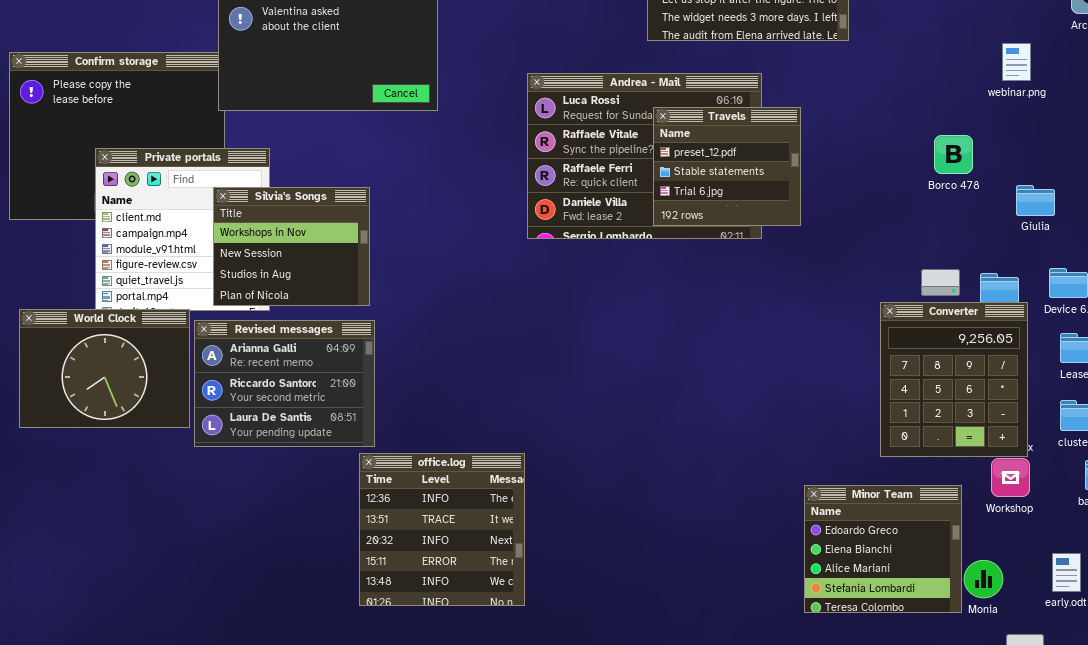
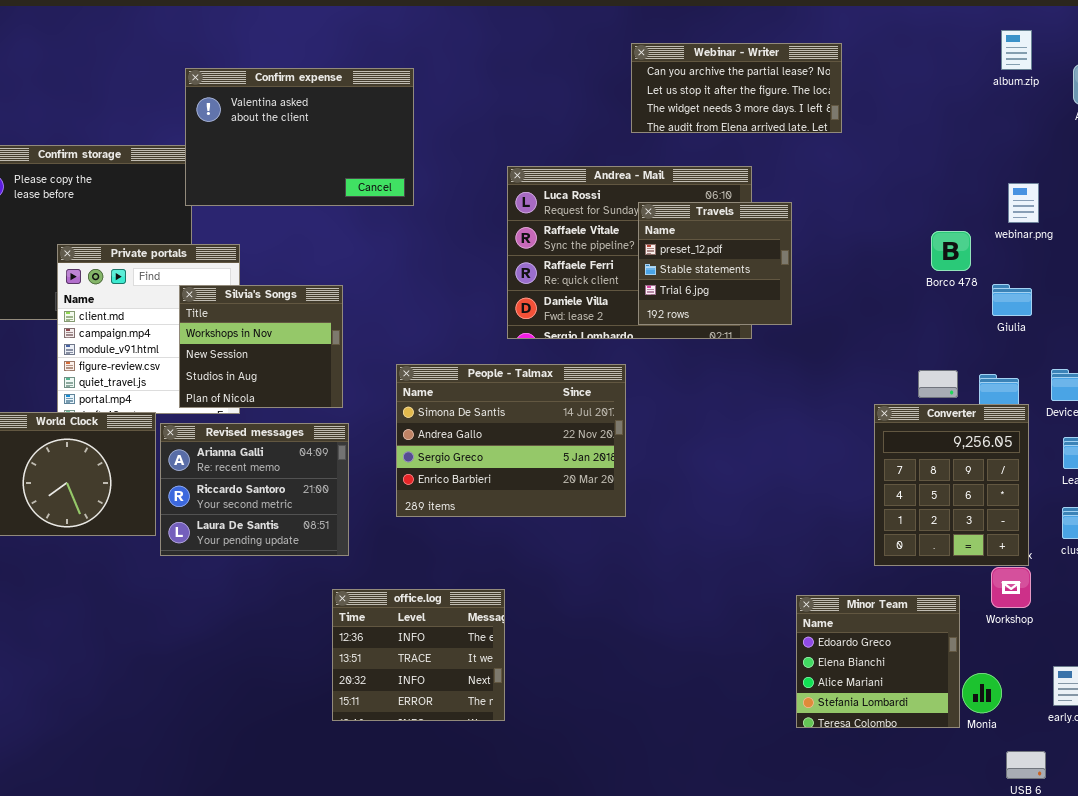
webinar.png: [1002,43,1031,81] -> [1008,183,1039,223], moved
Giulia: [1016,185,1055,216] -> [992,284,1032,316], moved
People - Talmax: none -> [396,364,626,517], opened
office.log: [359,453,525,606] -> [332,589,505,721], resized

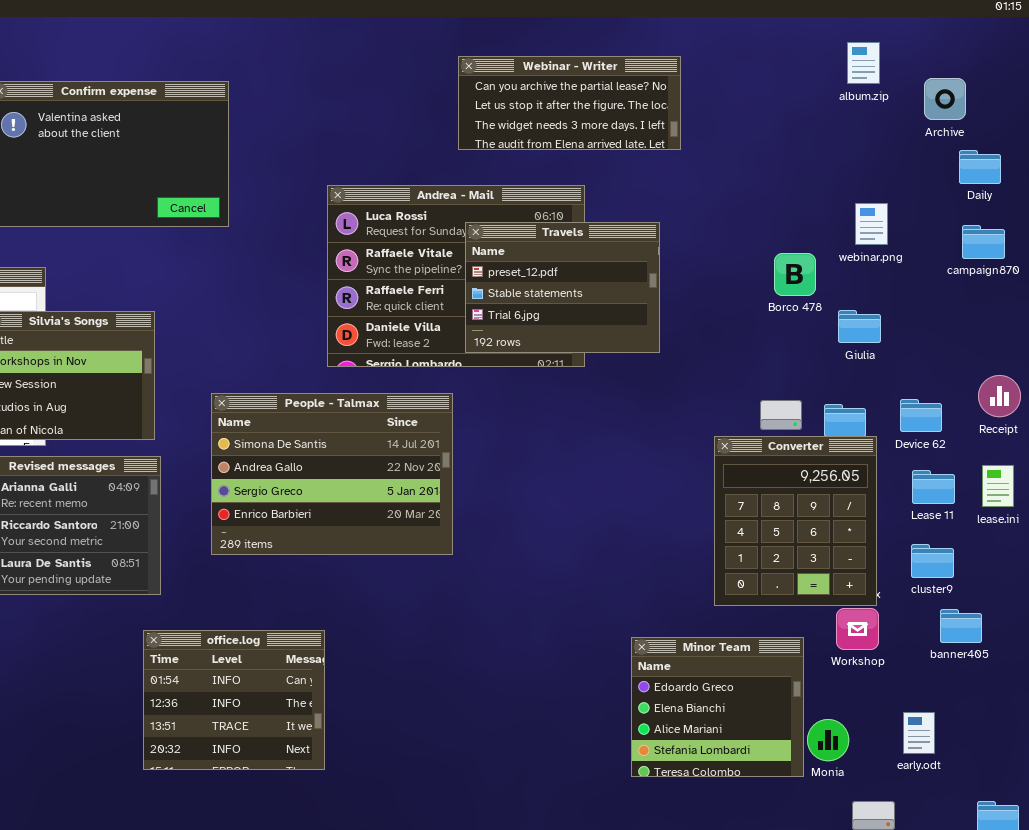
Travels: [638,202,792,325] -> [465,222,660,353], resized
office.log: [332,589,505,721] -> [143,630,325,770], scrolled up 1 row

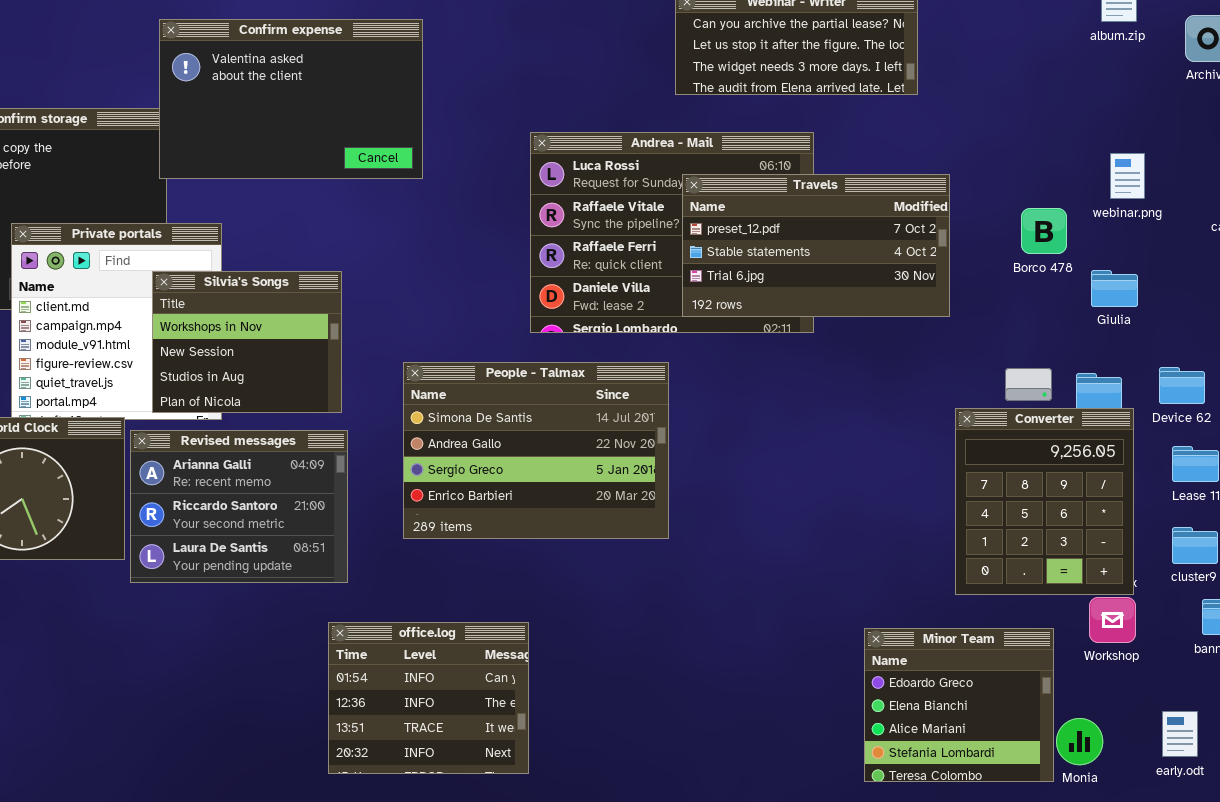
Travels: [465,222,660,353] -> [682,174,950,317], resized

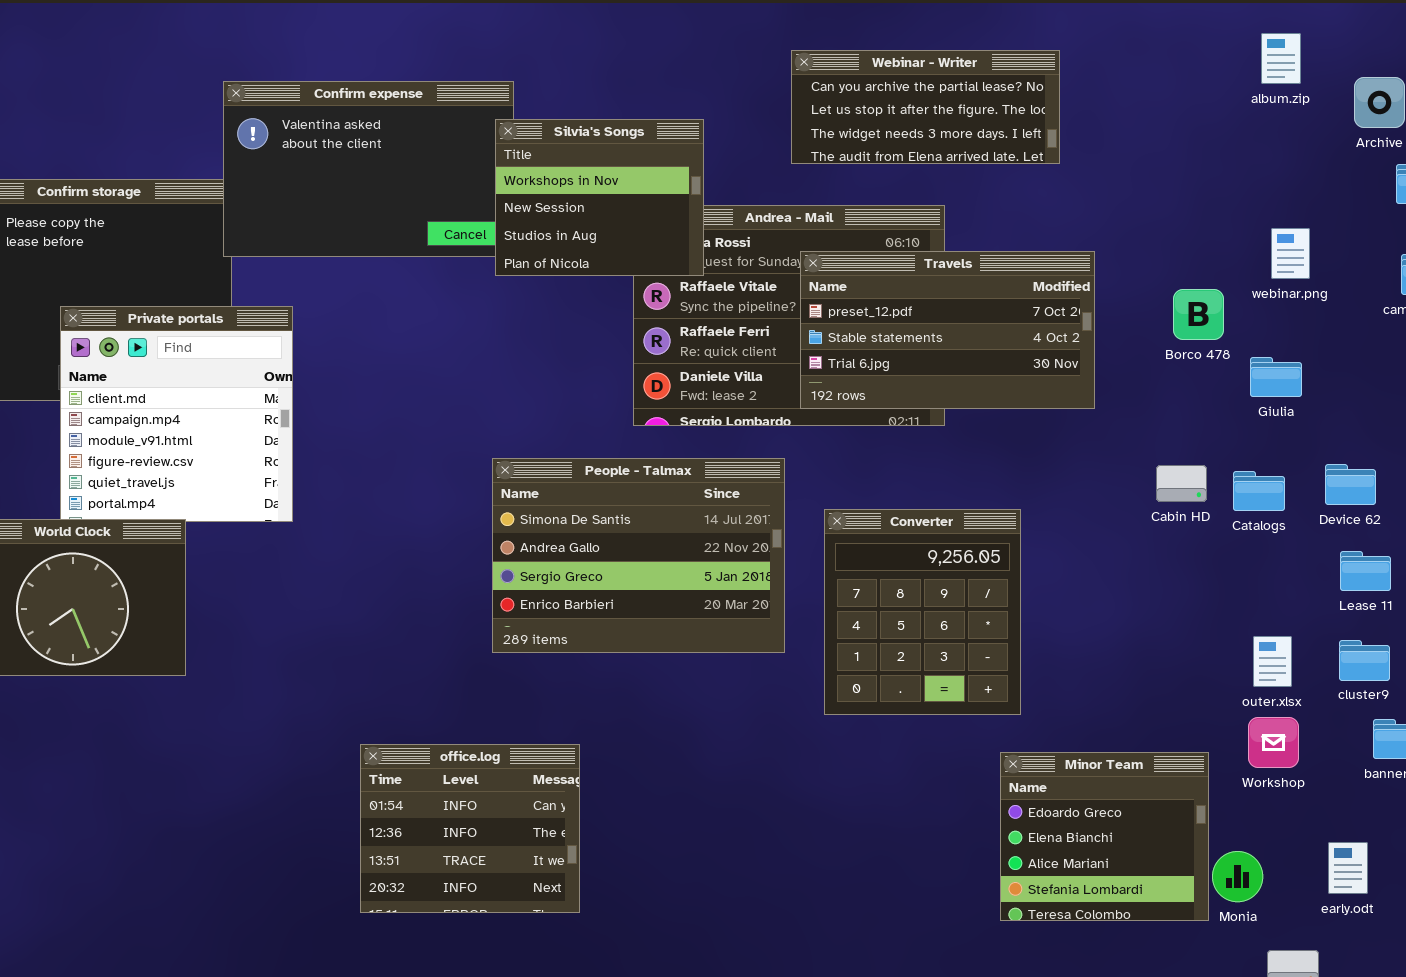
Silvia's Songs: [152,271,342,413] -> [495,119,704,276], moved
Converter: [955,408,1134,595] -> [824,509,1021,715], moved
Revised messages: [130,430,348,583] -> none, closed
office.log: [328,622,529,774] -> [360,744,580,913], moved

